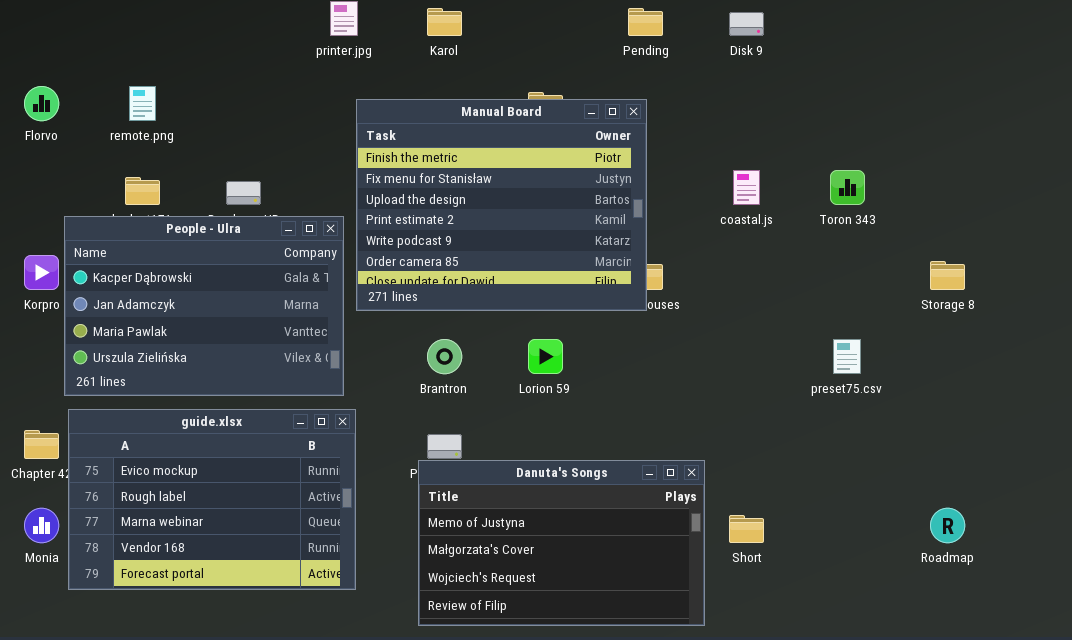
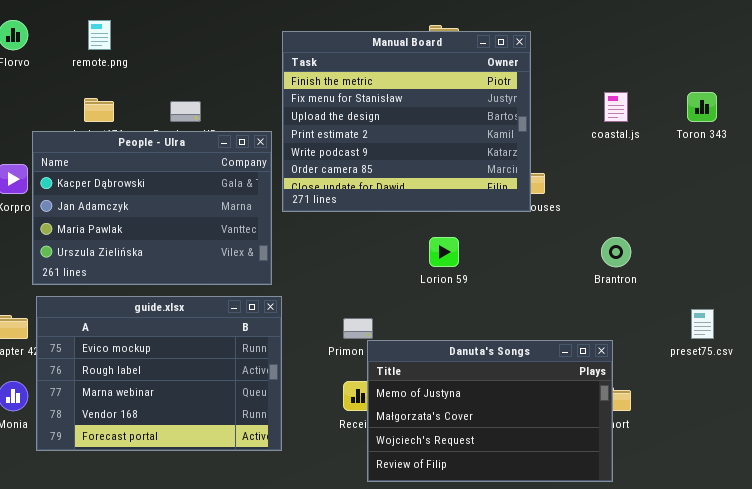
Brantron: [427,339,462,374] -> [601,237,631,267], moved
preset75.csv: [833,339,861,374] -> [691,309,714,339], moved
Danuta's Songs: [418,460,705,626] -> [367,340,613,482], moved

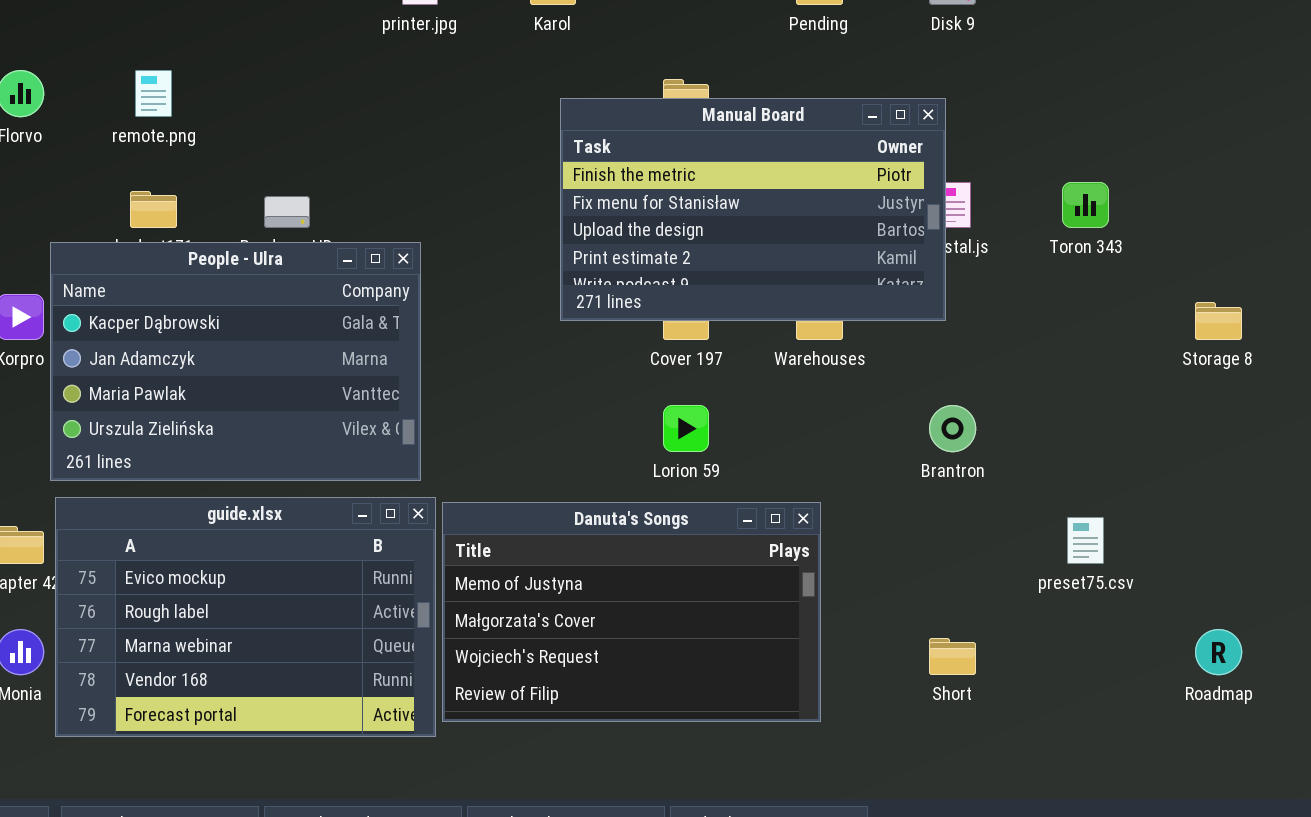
Manual Board: [282,31,531,212] -> [560,98,946,321], moved, resized
Danuta's Songs: [367,340,613,482] -> [442,502,821,722], moved

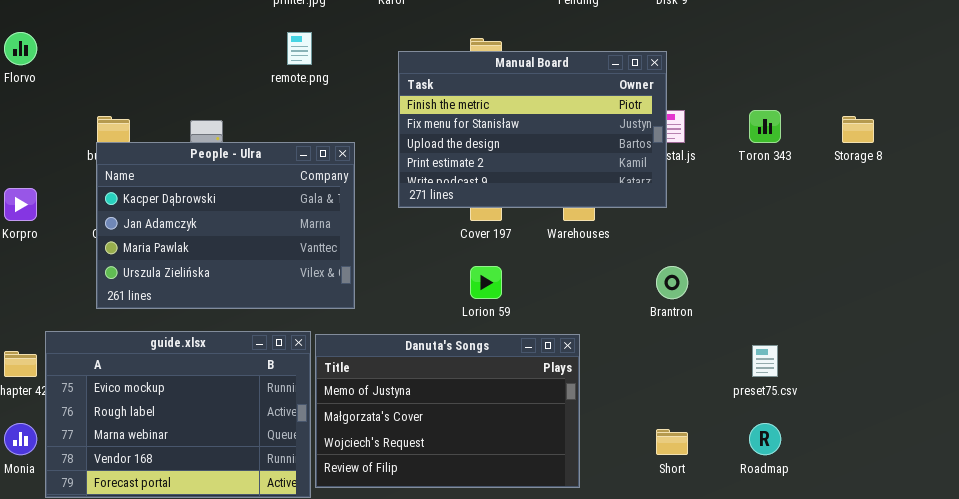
remote.png: [135,70,172,117] -> [287,32,312,65], moved
People - Ulra: [50,242,421,481] -> [96,142,355,309], moved
Storage 8: [1195,302,1242,340] -> [842,116,874,143], moved
Roadmap: [1195,629,1242,675] -> [749,423,781,455], moved

